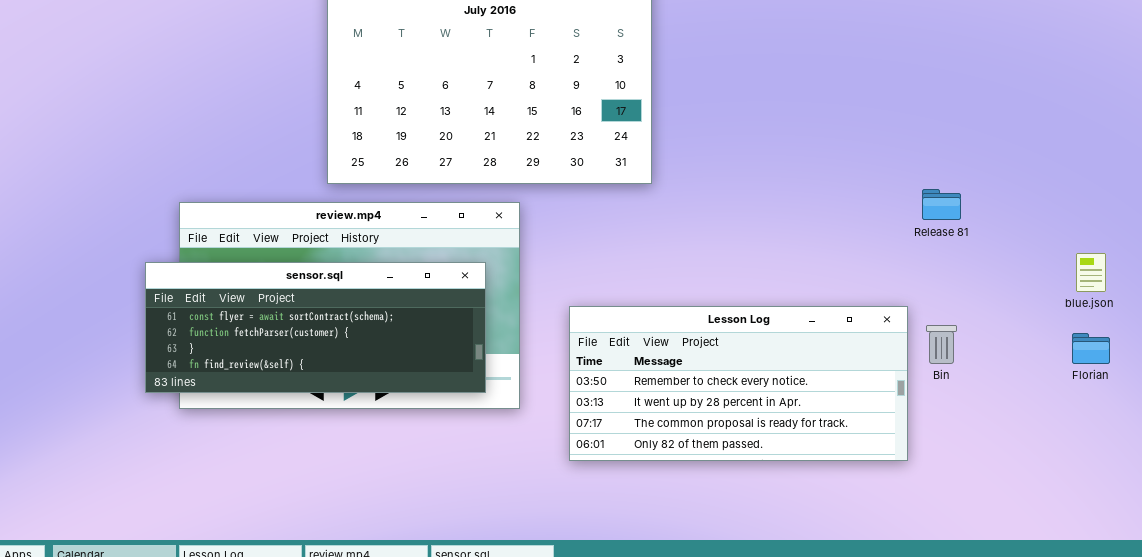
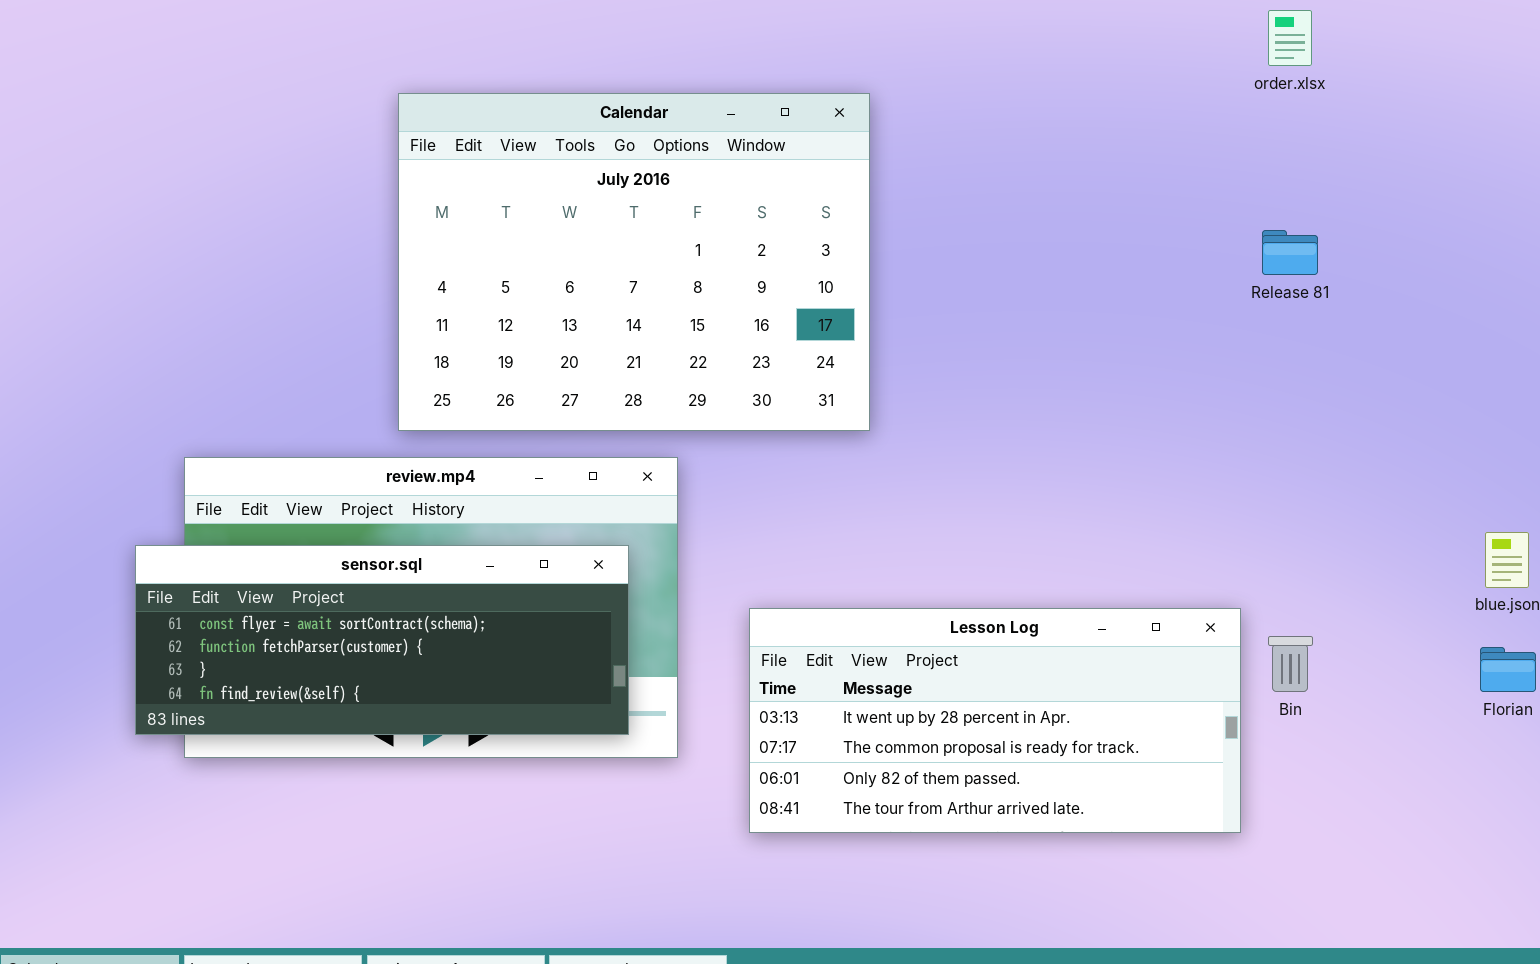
Release 81: [922,189,961,220] -> [1262,230,1318,275], moved
Lesson Log: [569,306,908,461] -> [749,608,1241,833], scrolled down 1 row

